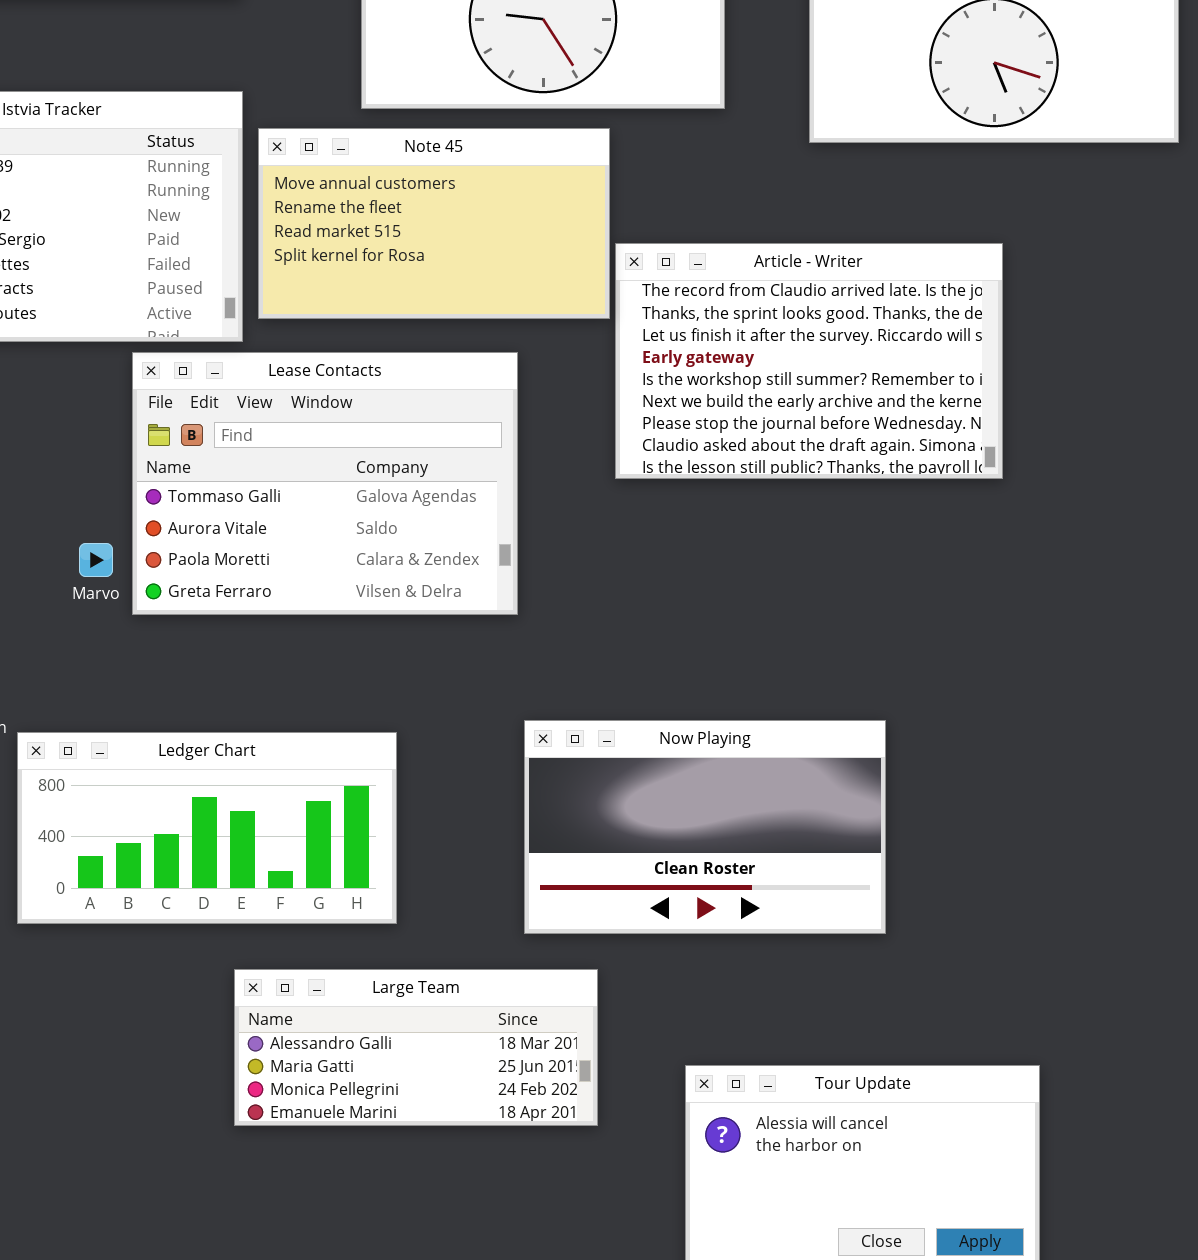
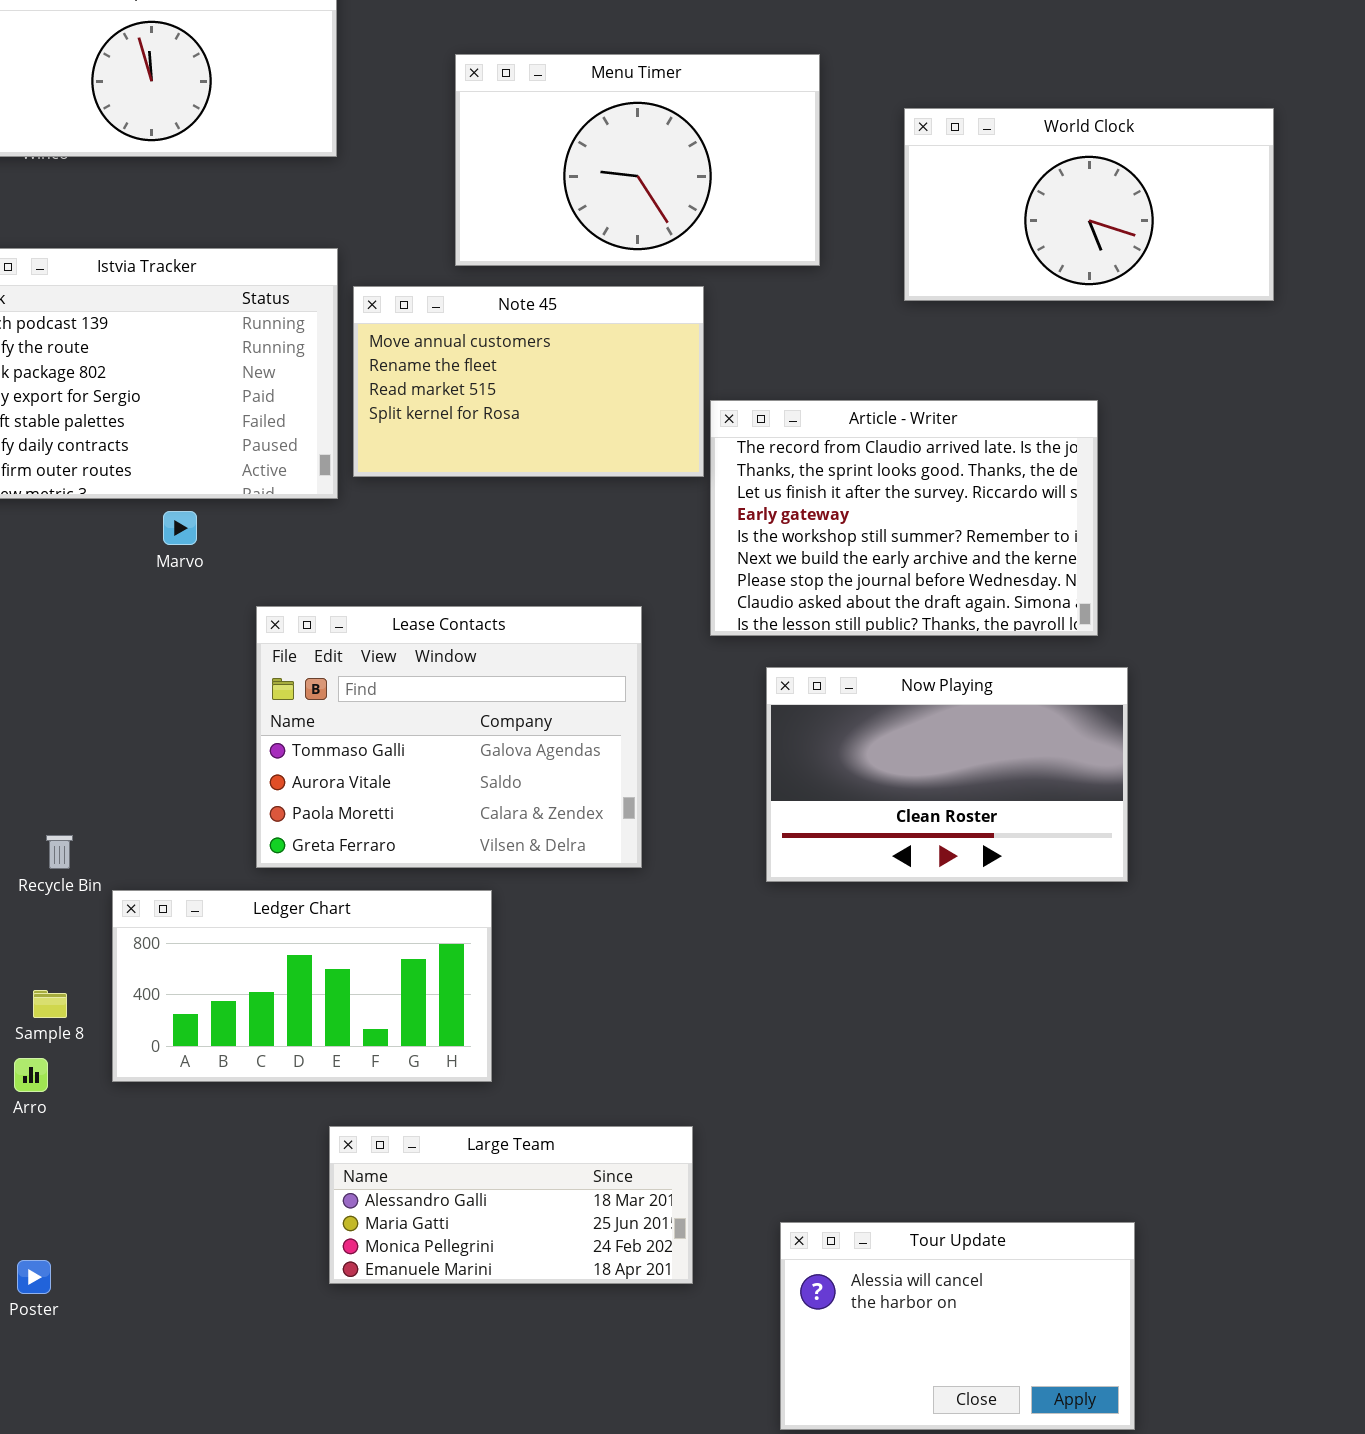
Lease Contacts: [132,352,518,615] -> [256,606,642,868], moved
Marvo: [79,543,113,577] -> [163,511,197,545], moved
Now Playing: [524,720,886,934] -> [766,667,1128,882], moved

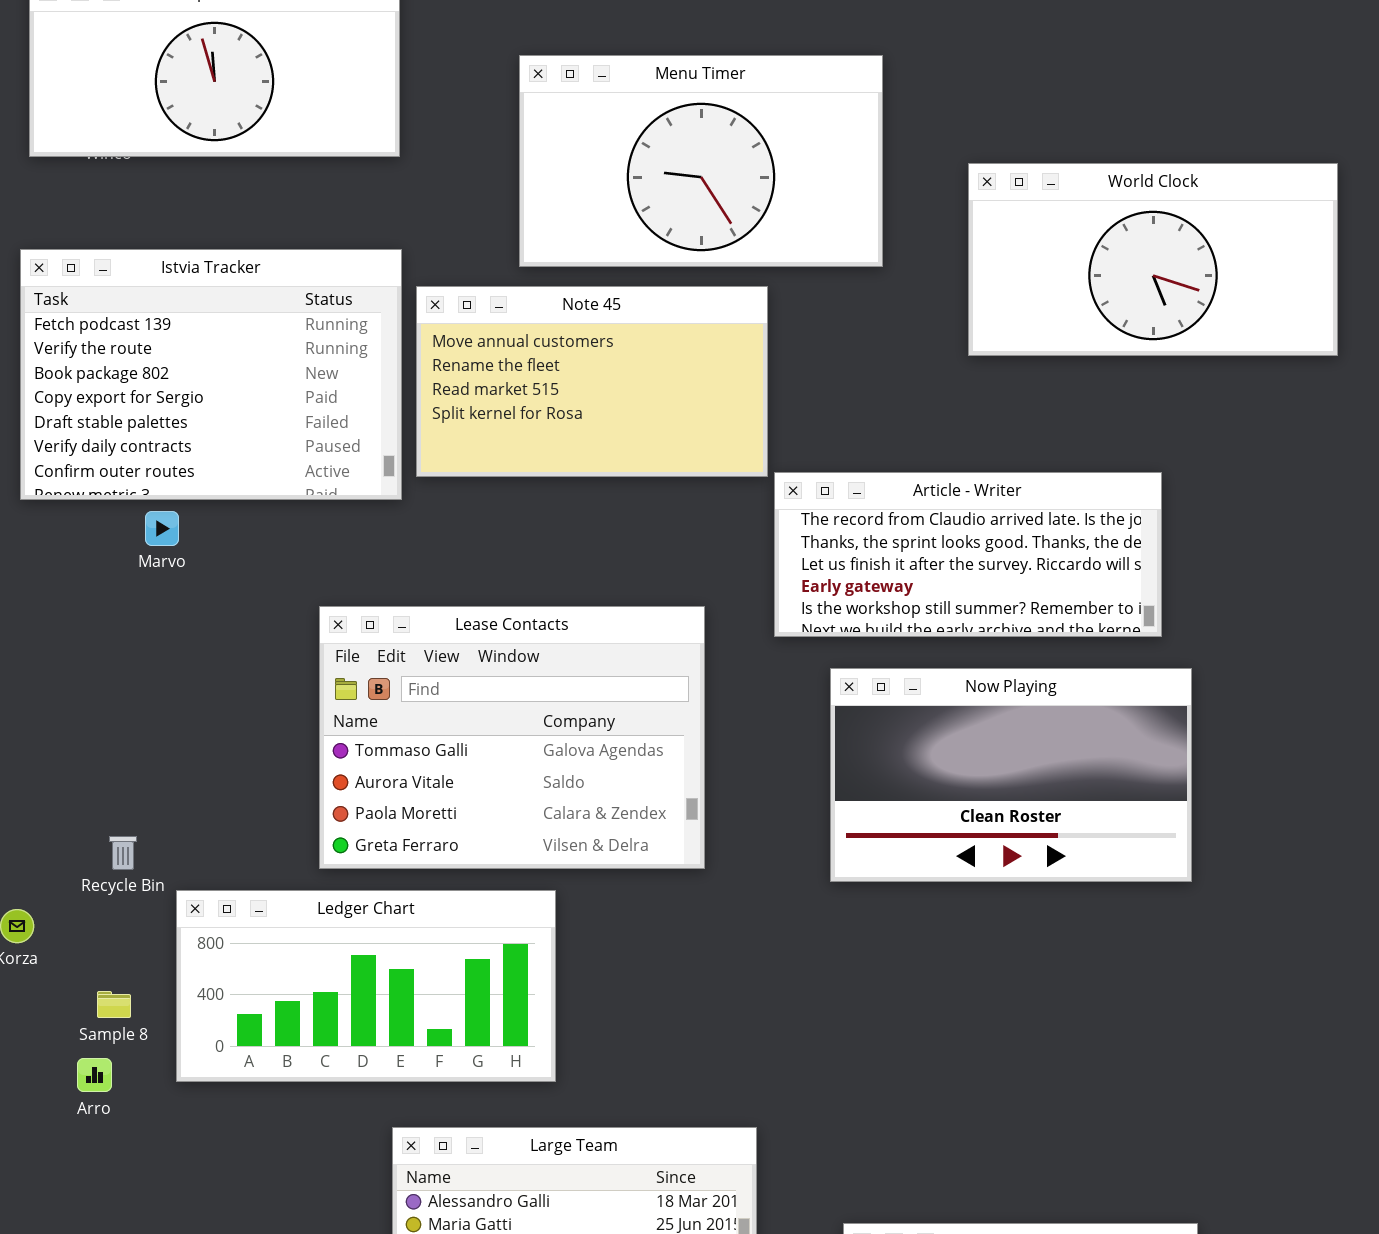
World Clock: [904,108,1274,301] -> [968,163,1338,356], moved
Article - Writer: [710,400,1098,636] -> [774,472,1162,637], resized
Marvo: [163,511,197,545] -> [145,511,179,546], moved

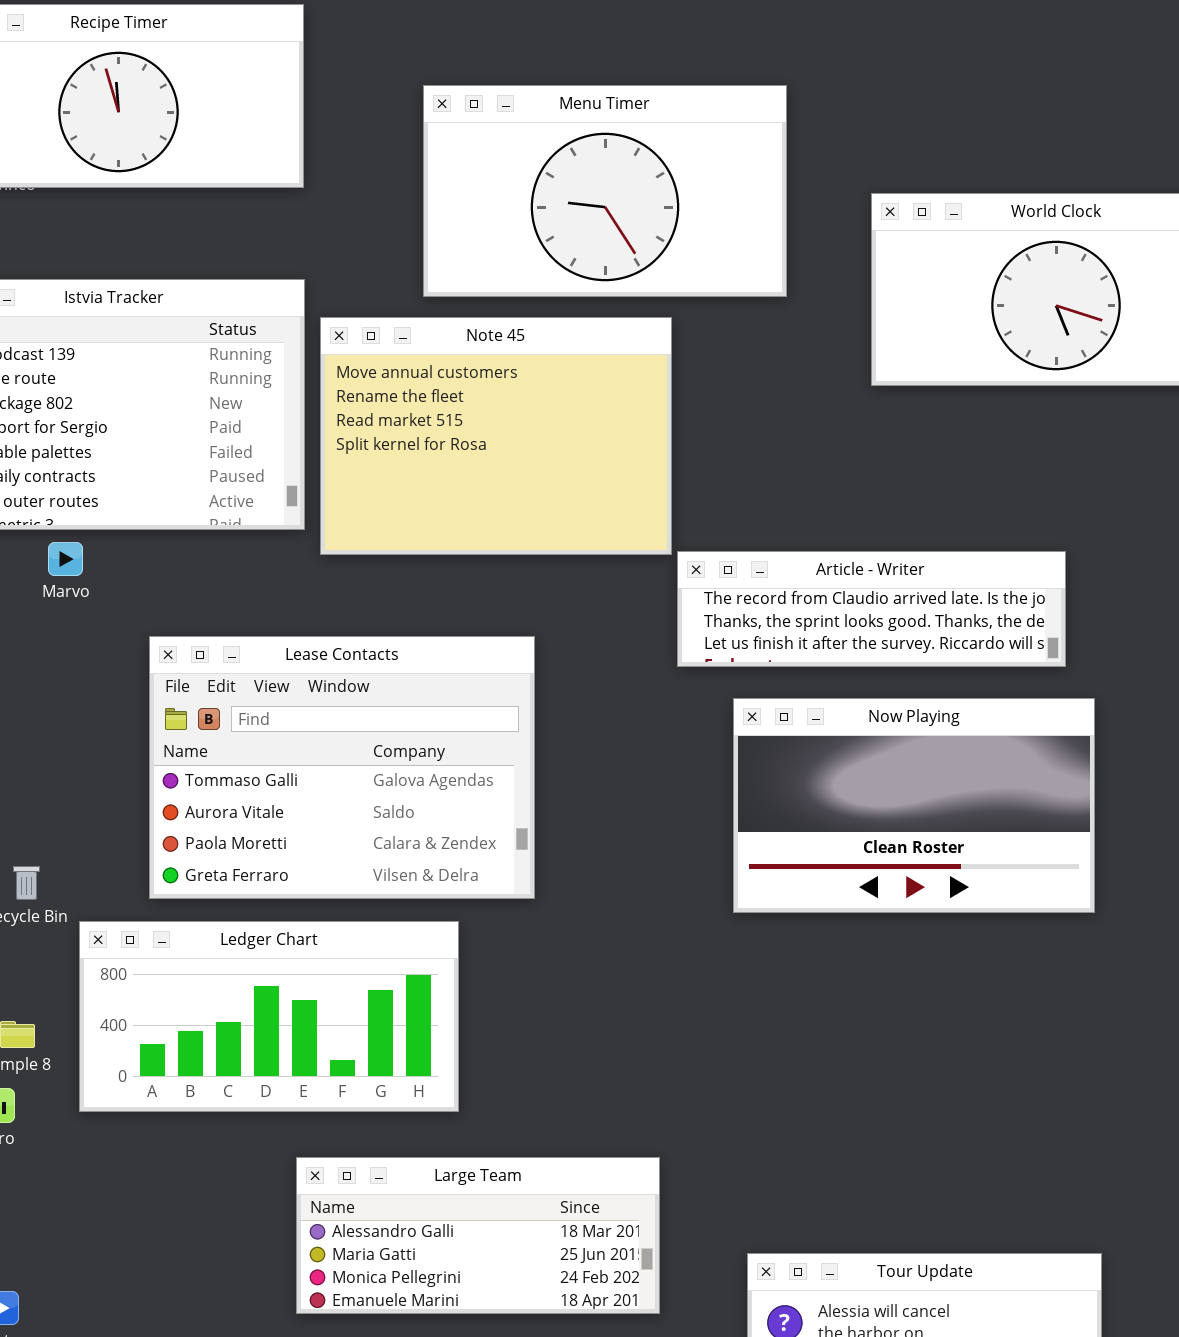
Note 45: [416,286,768,477] -> [320,317,672,555], resized
Article - Writer: [774,472,1162,637] -> [677,551,1066,667], resized
Lease Contacts: [319,606,705,869] -> [149,636,535,899], moved

